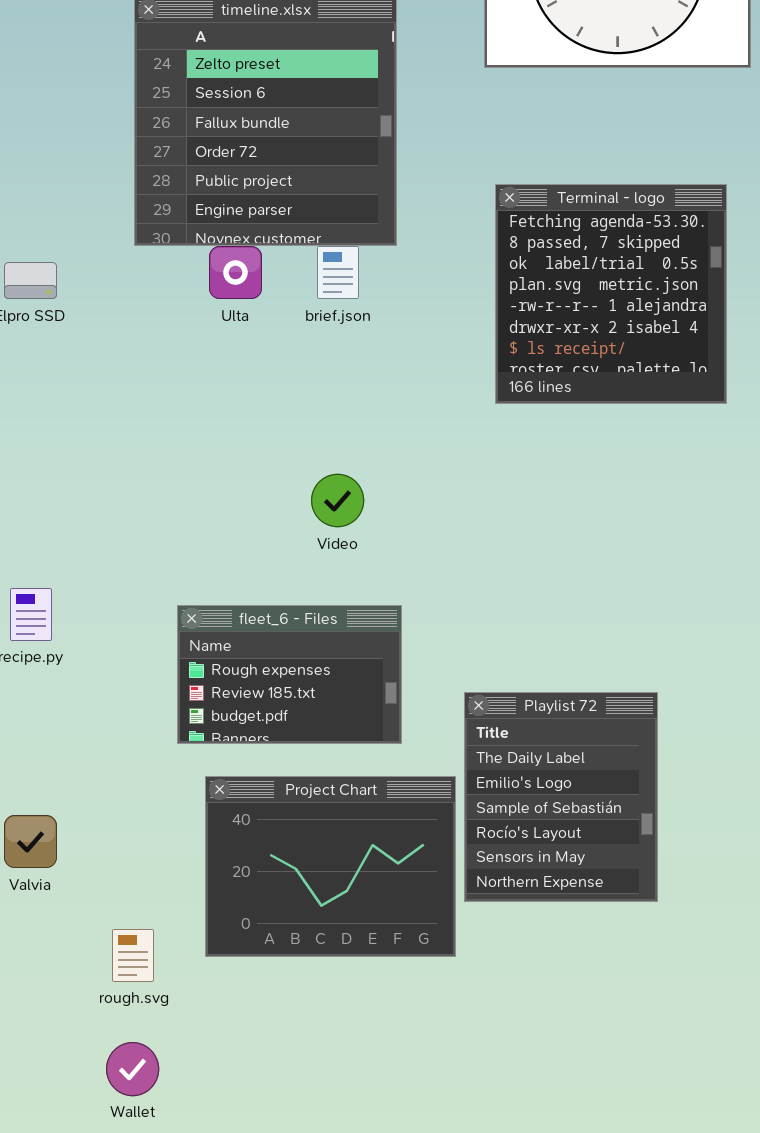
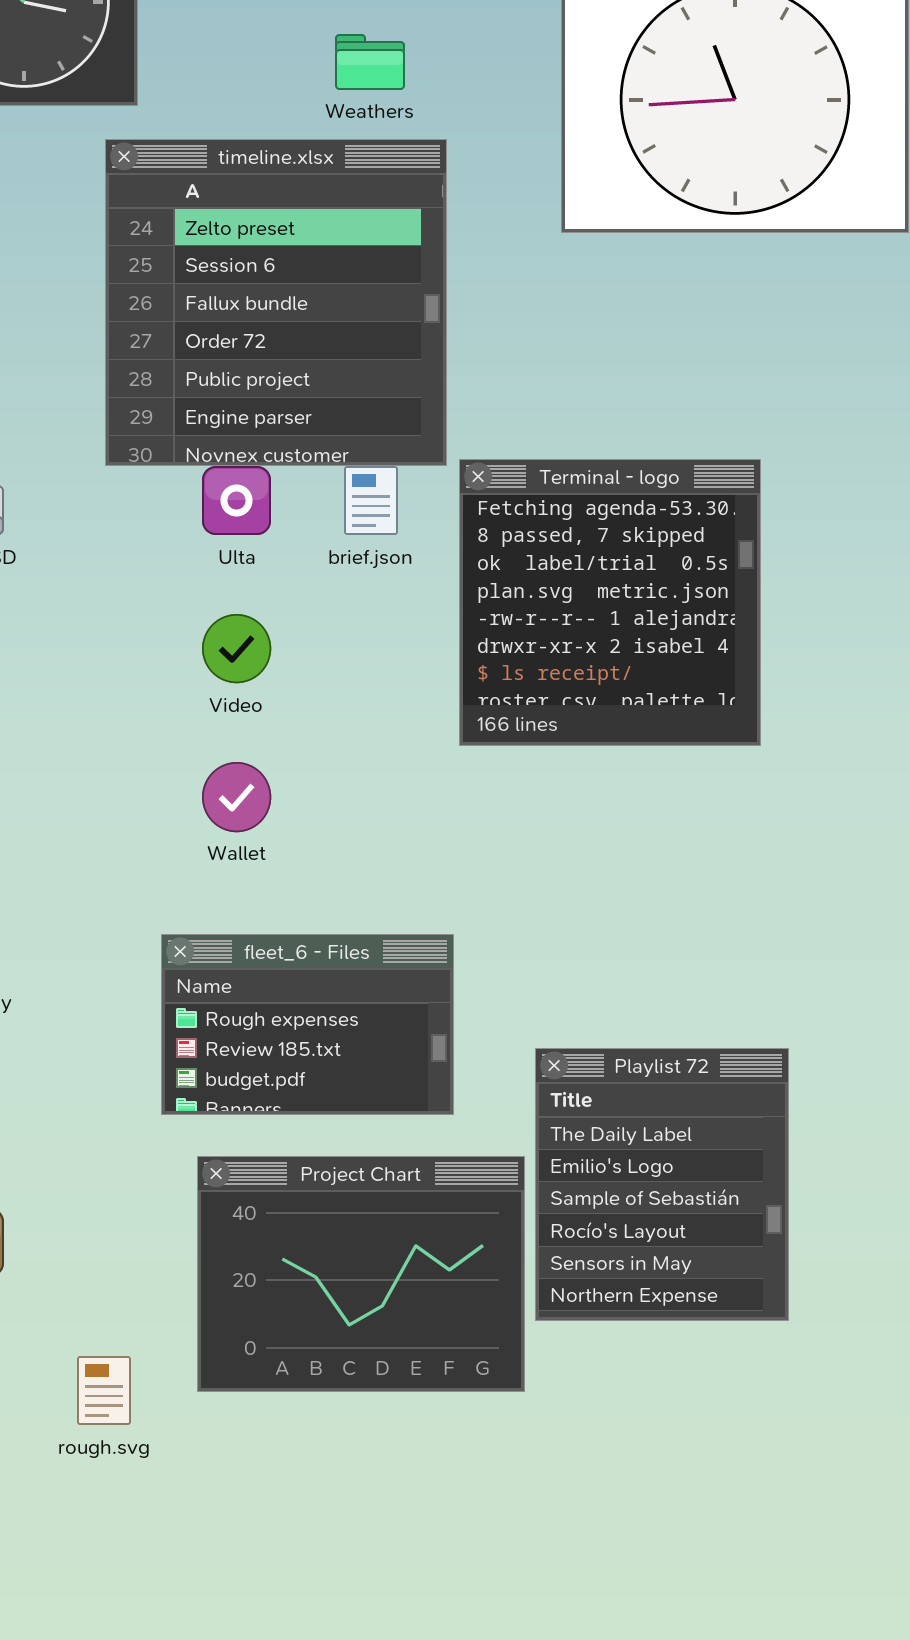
Terminal - logo: [495,184,727,404] -> [459,459,761,746], moved
Video: [311,474,364,527] -> [202,614,271,683], moved
Wallet: [106,1042,159,1096] -> [202,762,271,832], moved

